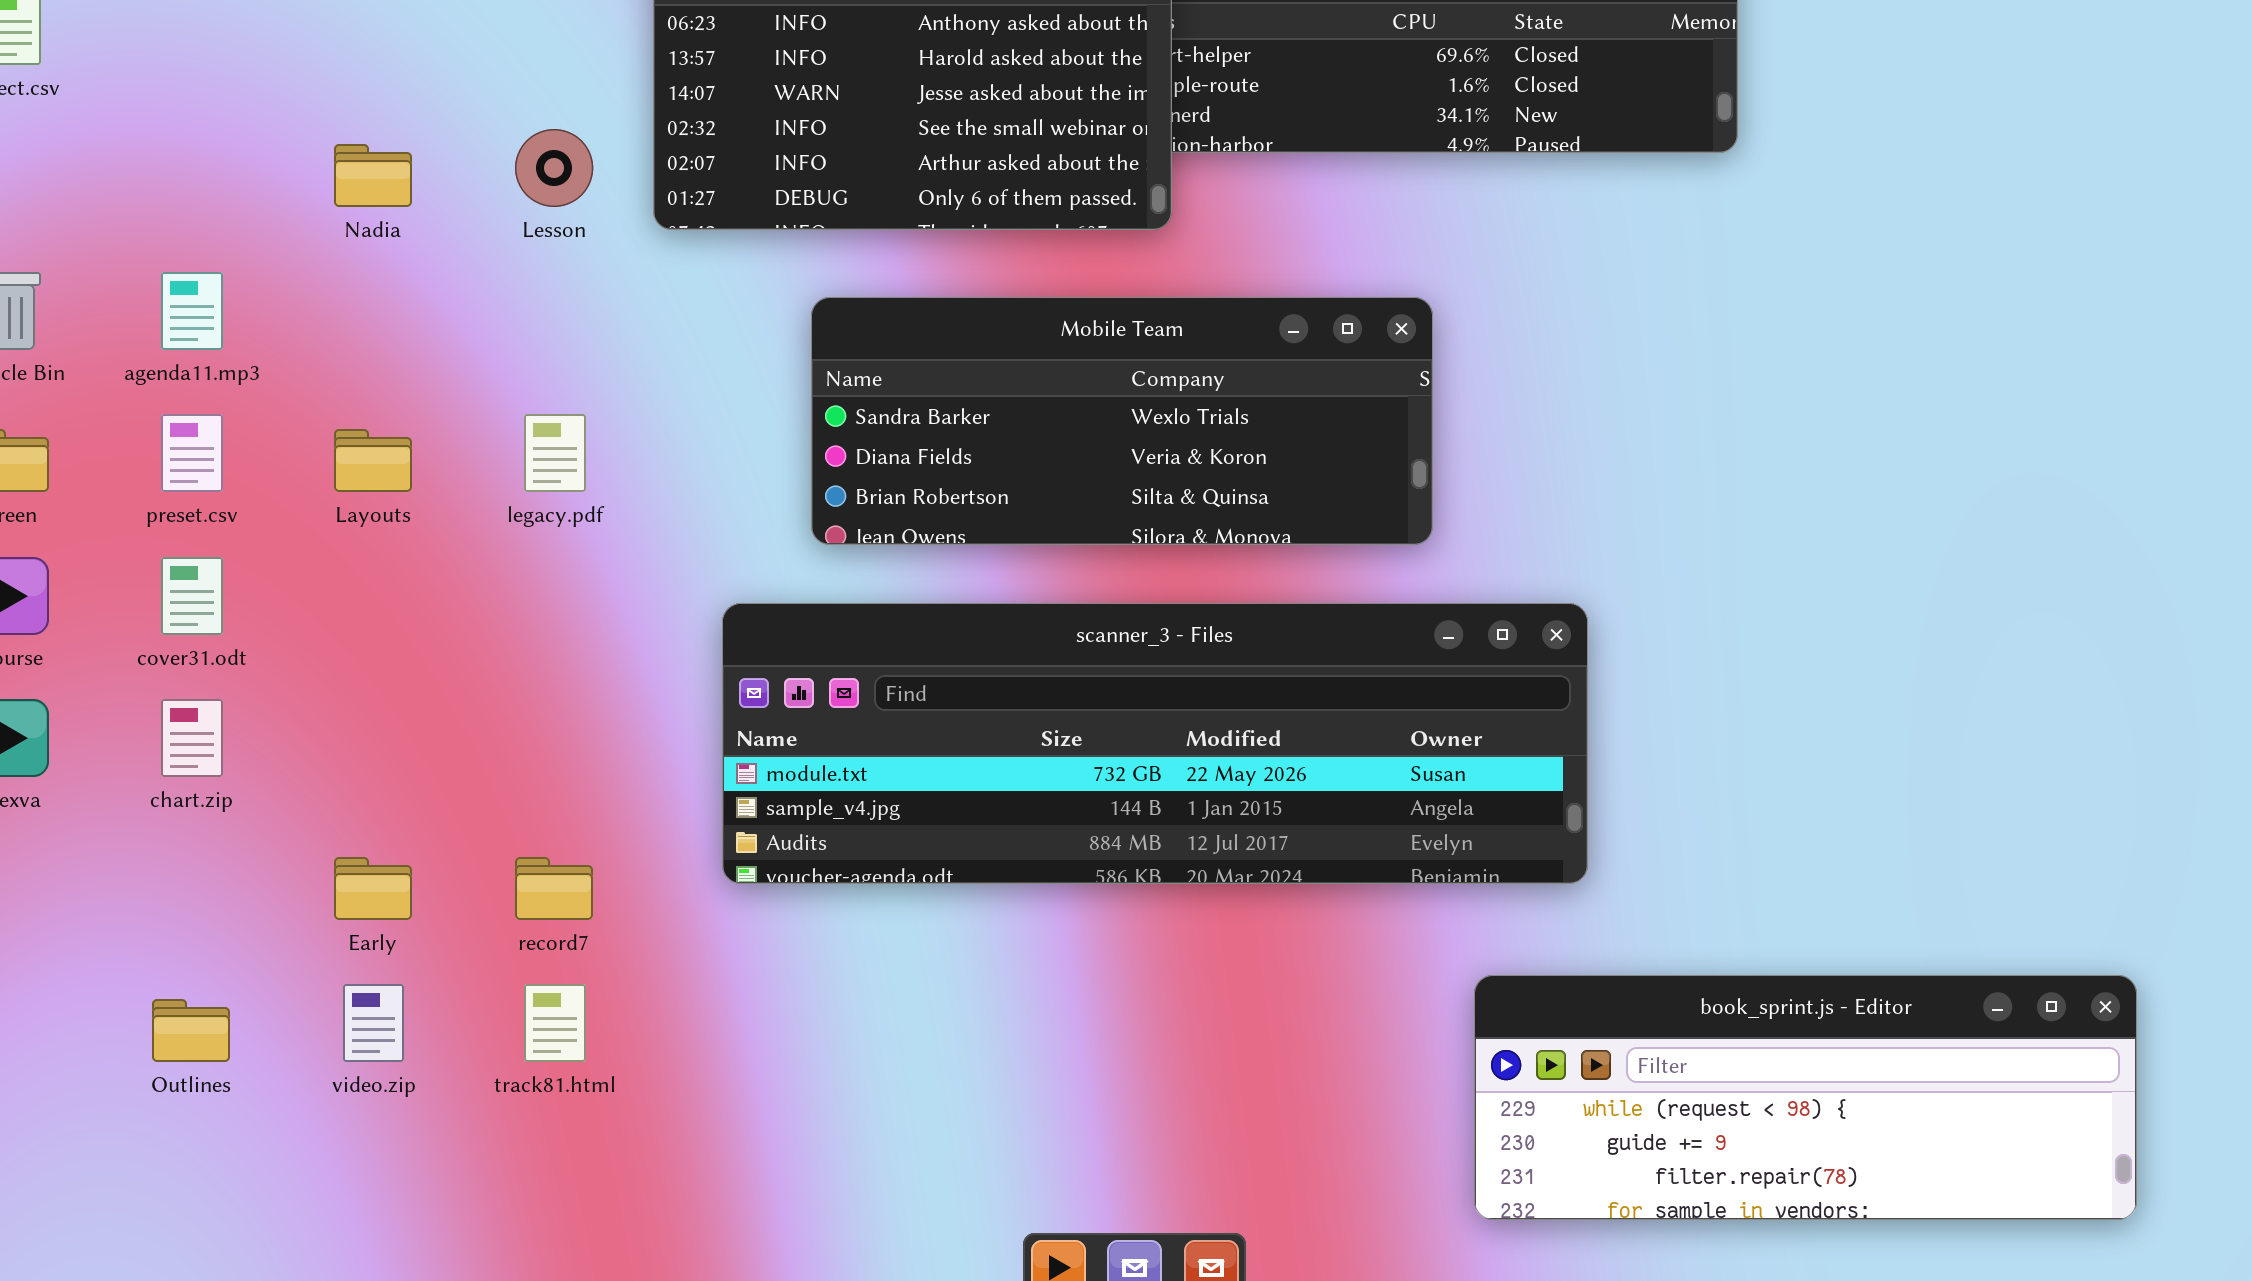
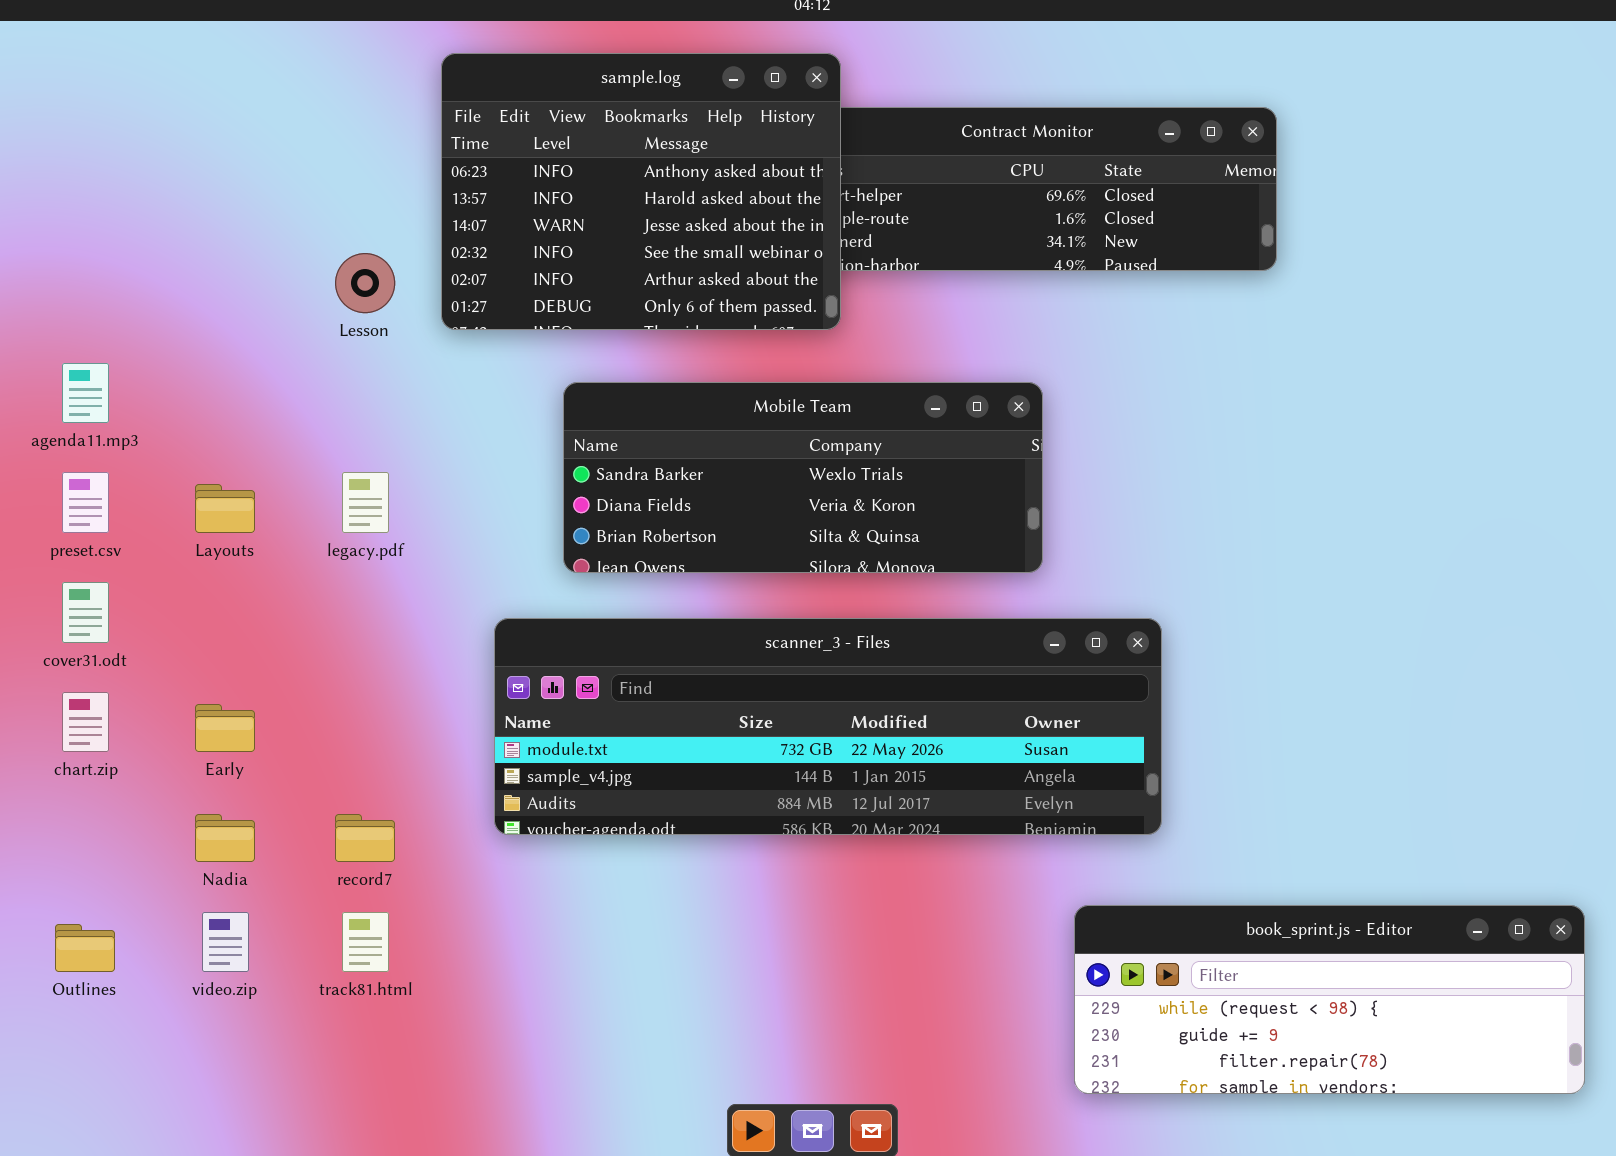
Nadia: [334,144,412,207] -> [195,814,255,862], moved
Early: [334,857,412,920] -> [195,704,255,752], moved

